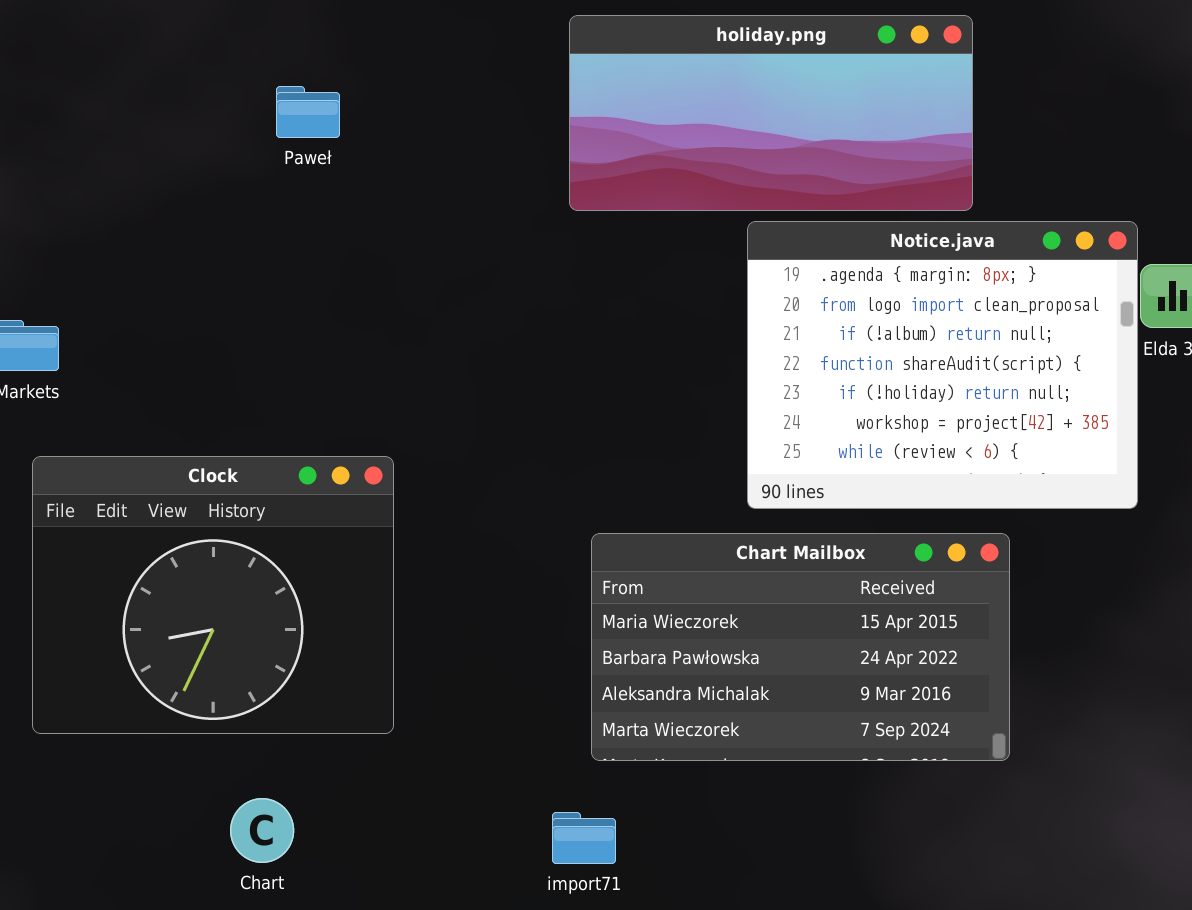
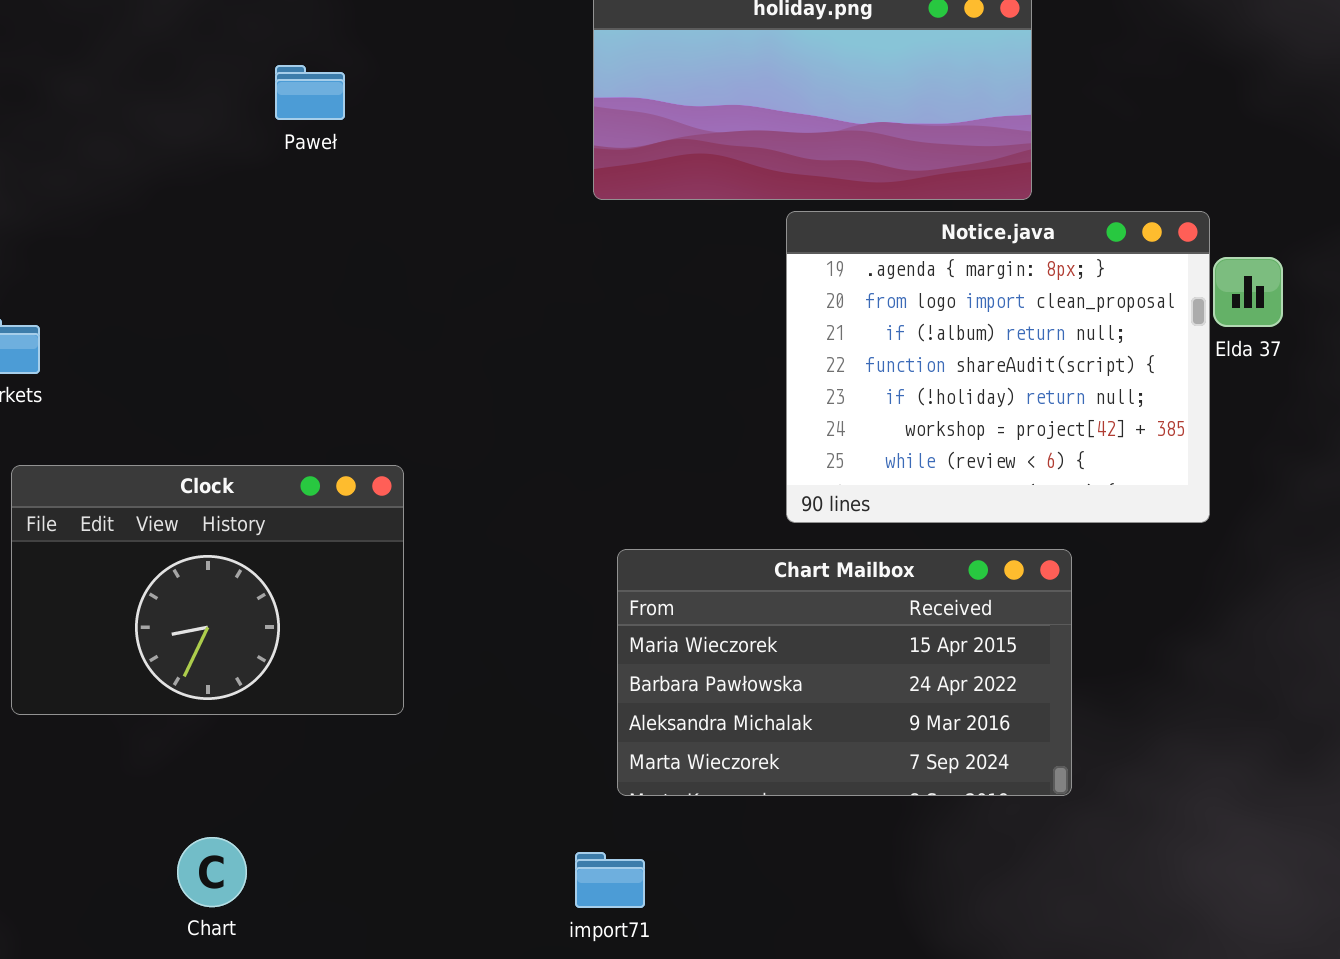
Clock: [32,456,394,734] -> [11,465,404,715], resized
Chart: [230,798,294,863] -> [177,837,247,907], moved

